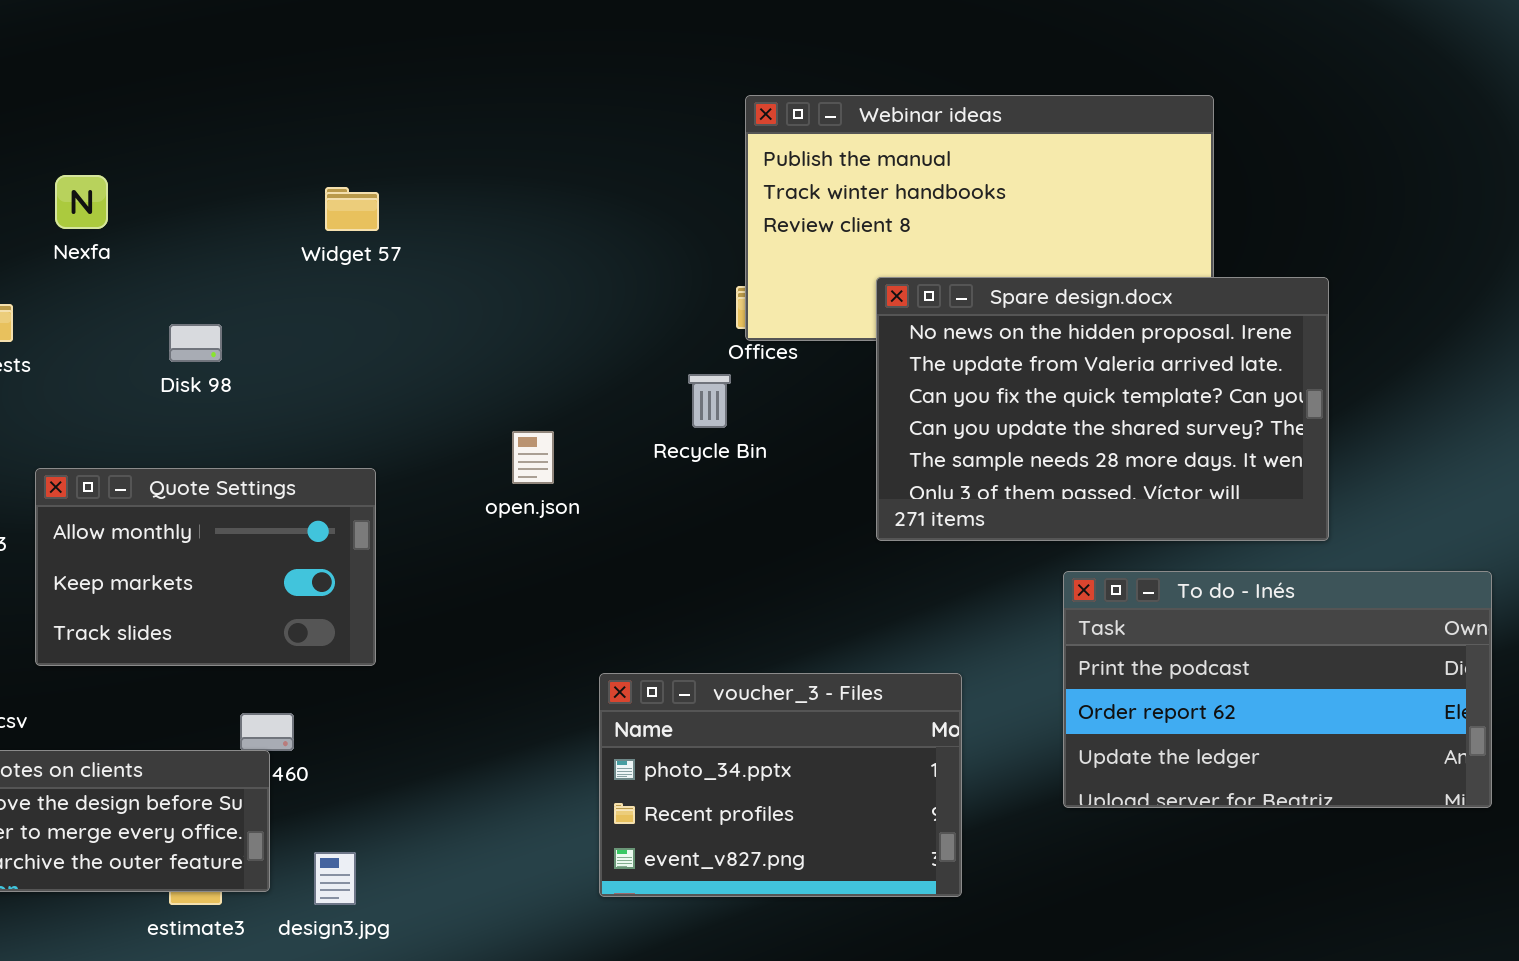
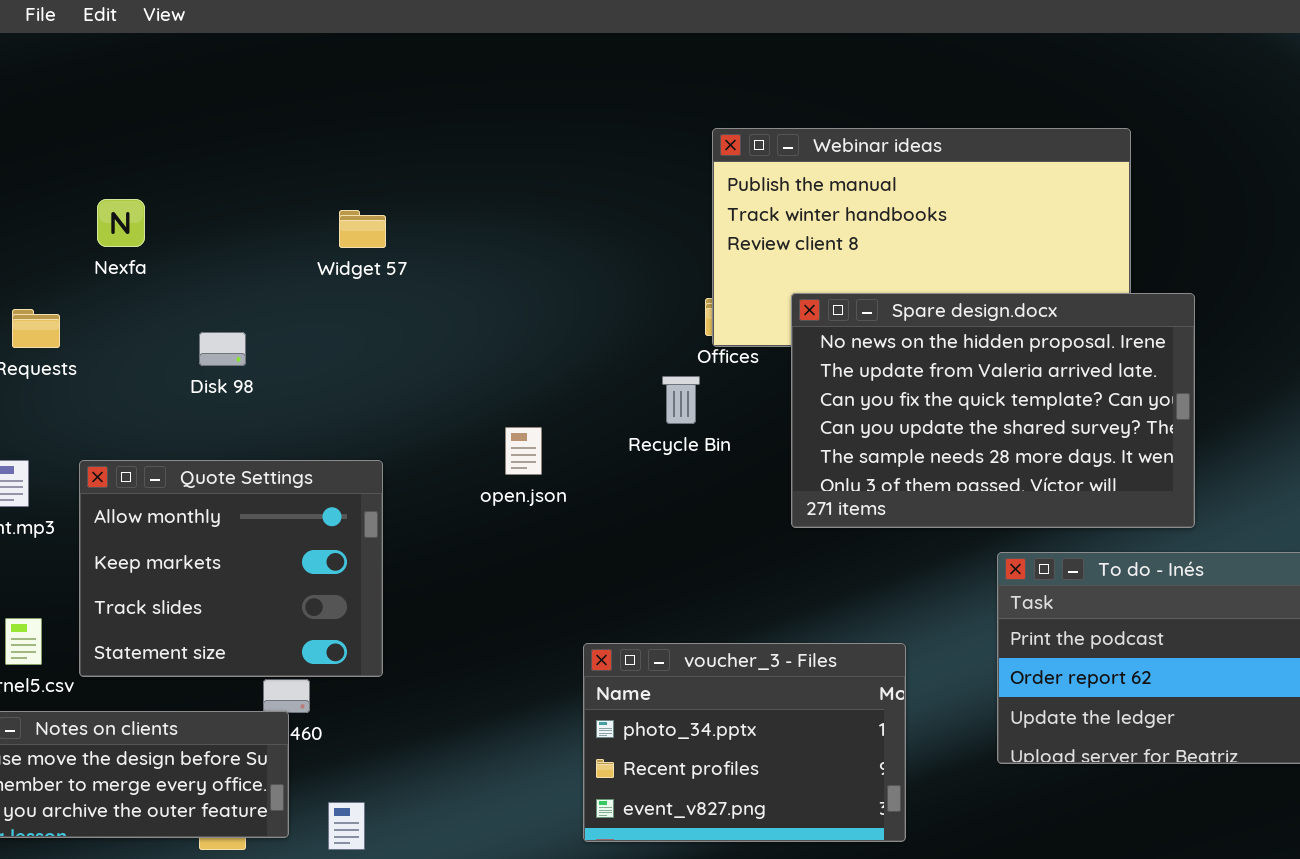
Spare design.docx: [876,277,1329,541] -> [791,293,1195,528], moved
Quote Settings: [35,468,376,666] -> [79,460,383,677], resized

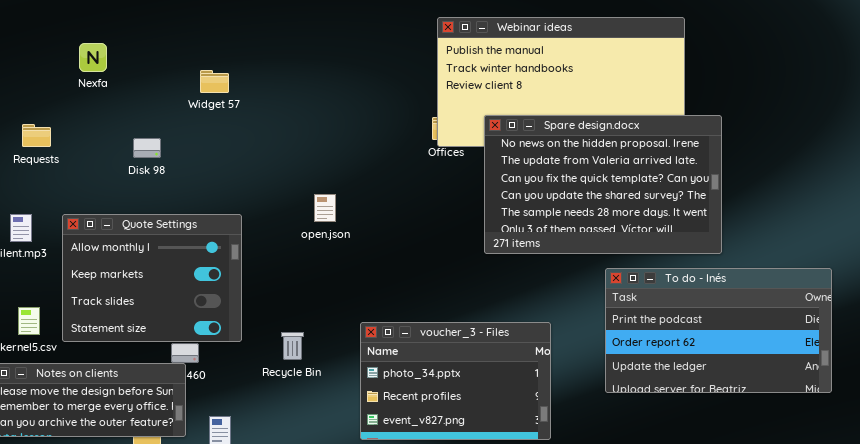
Nexfa: [97,199,145,247] -> [79,43,107,72], moved
Widget 57: [339,210,386,248] -> [200,70,229,93], moved
Recycle Bin: [662,376,700,424] -> [281,332,304,360], moved

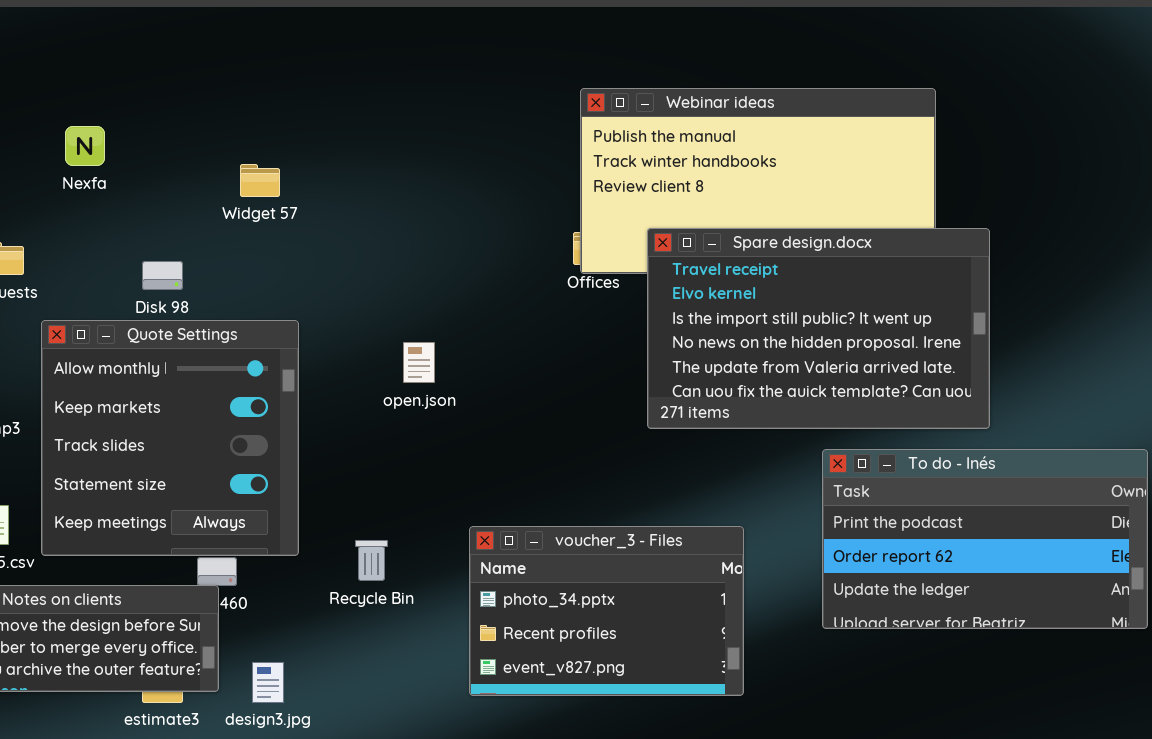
Spare design.docx: [484,115,722,254] -> [647,228,990,429], scrolled up 3 rows
Quote Settings: [62,214,242,342] -> [41,320,299,556], resized

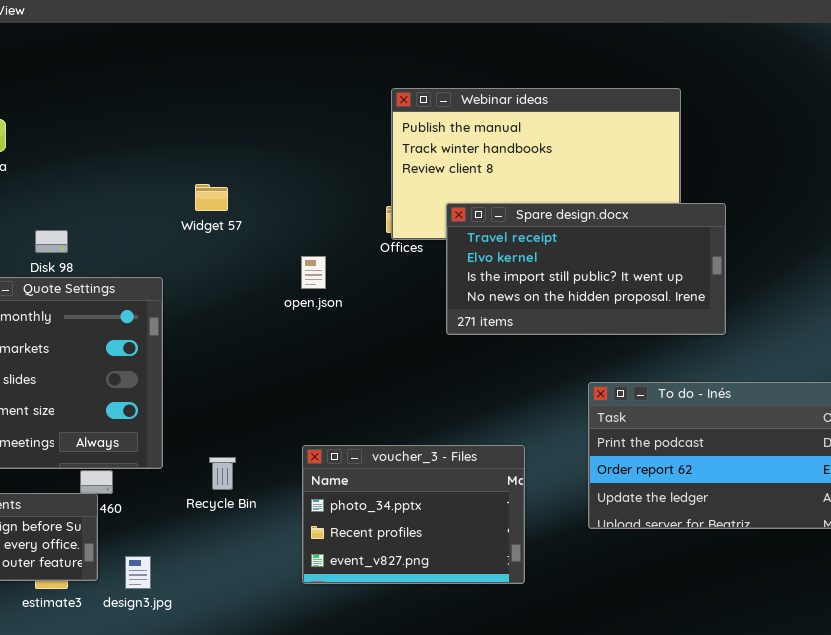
Widget 57: [240,164,280,197] -> [195,184,228,211], moved
Spare design.docx: [647,228,990,429] -> [446,203,726,335], resized
open.json: [403,342,435,383] -> [301,256,326,289], moved

